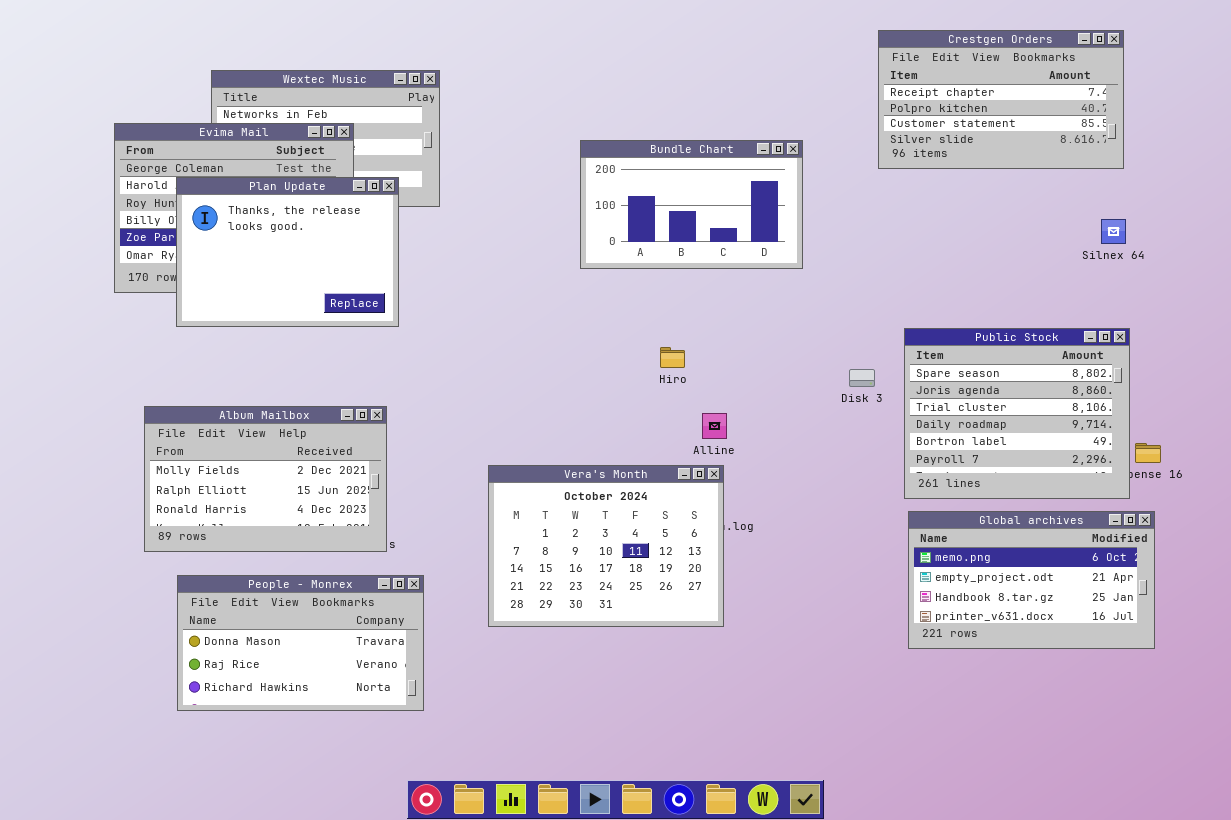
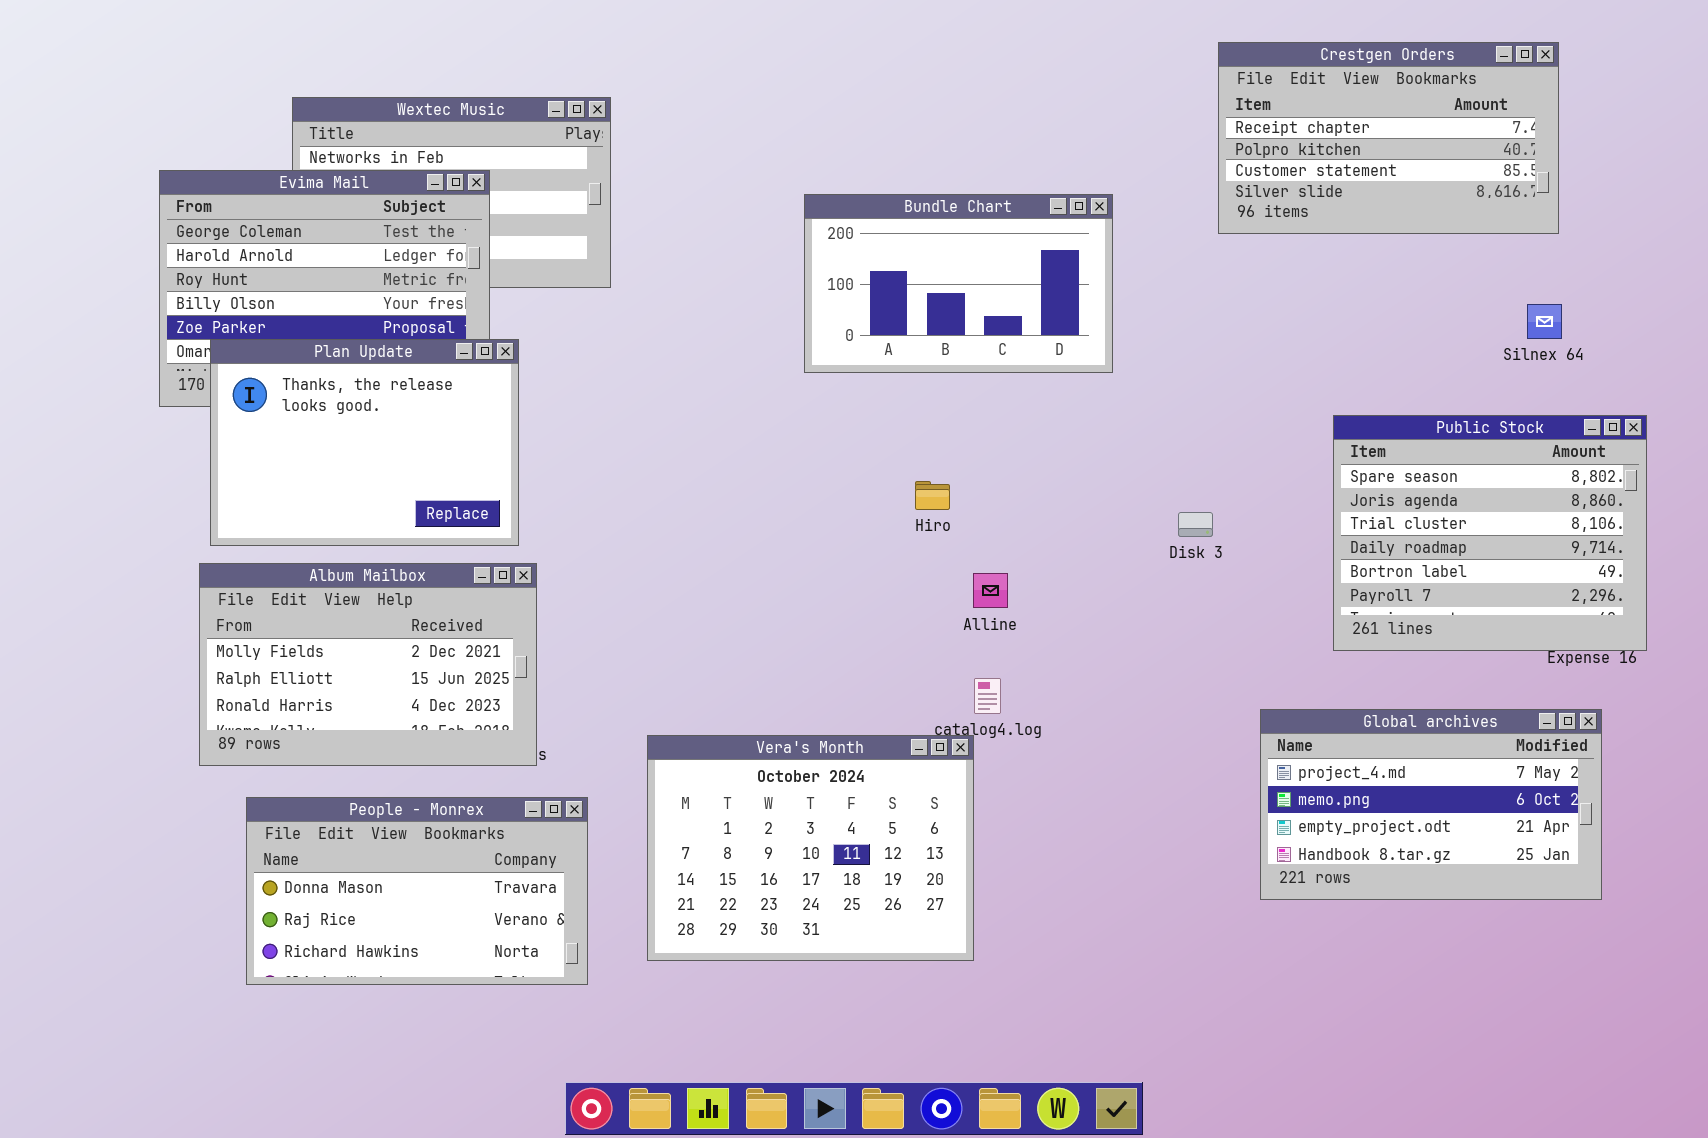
Plan Update: [176,177,399,327] -> [210,339,519,546], moved
Public Stock: [904,328,1130,499] -> [1333,415,1647,651], moved
Vera's Month: [488,465,724,627] -> [647,735,974,961], moved
Global archives: [908,511,1155,649] -> [1260,709,1602,900], scrolled up 1 row

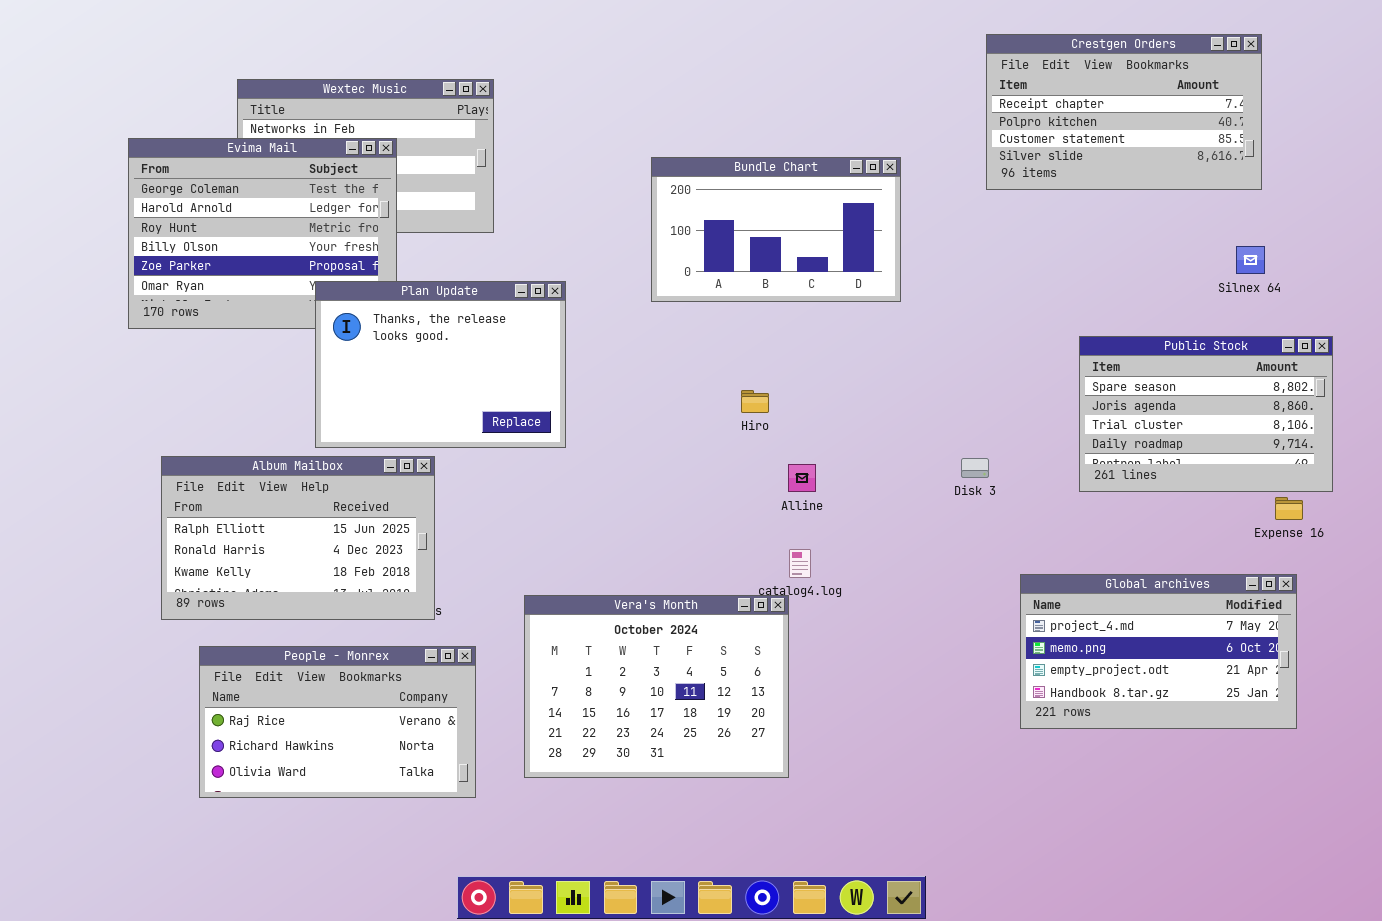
Plan Update: [210,339,519,546] -> [315,281,566,448], moved
Public Stock: [1333,415,1647,651] -> [1079,336,1333,492], resized
Disk 3: [1178,512,1213,537] -> [961,458,989,478], moved
Album Mailbox: [199,563,537,766] -> [161,456,435,620], scrolled down 1 row
People - Monrex: [246,797,588,985] -> [199,646,476,798], scrolled down 1 row

